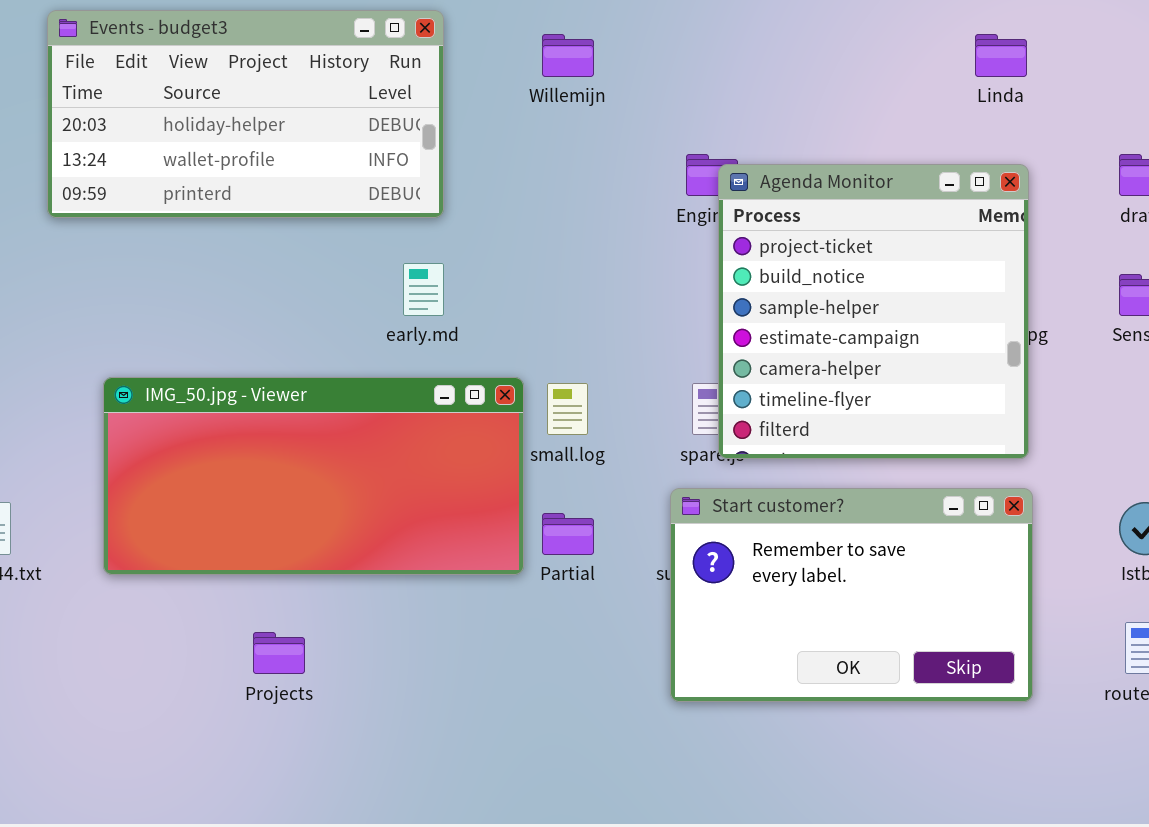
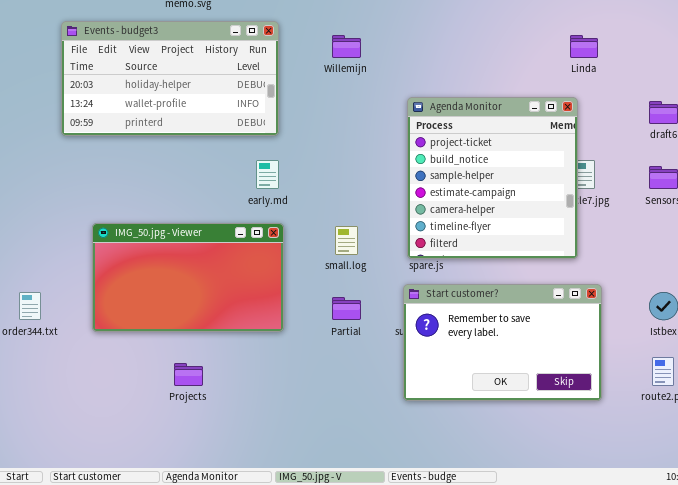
Agenda Monitor: [718,164,1029,459] -> [407,97,578,259], moved
IMG_50.jpg - Viewer: [103,377,524,575] -> [92,223,284,332], resized

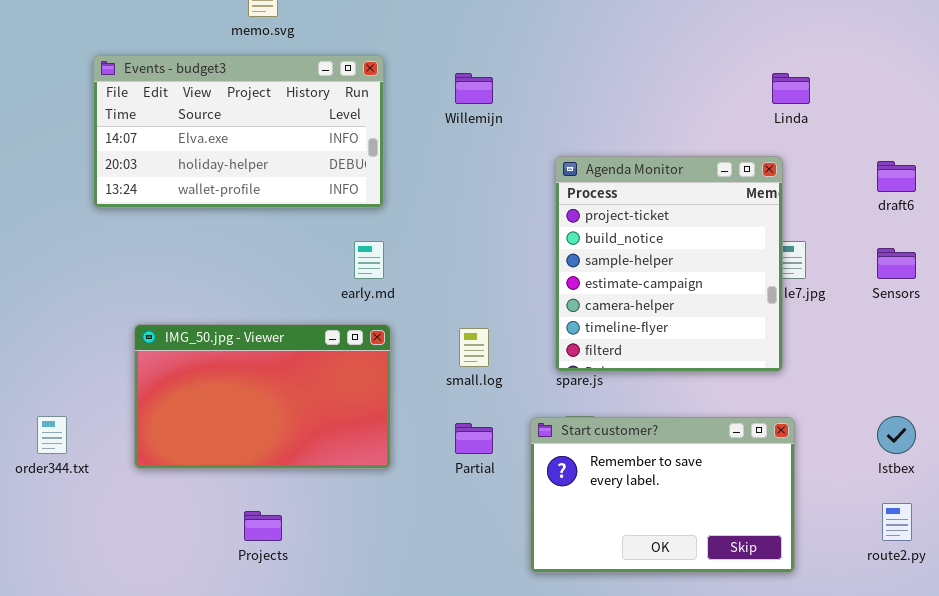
Events - budget3: [61,21,279,136] -> [93,55,384,208], scrolled up 1 row
Start customer?: [403,284,602,401] -> [530,417,795,573], moved

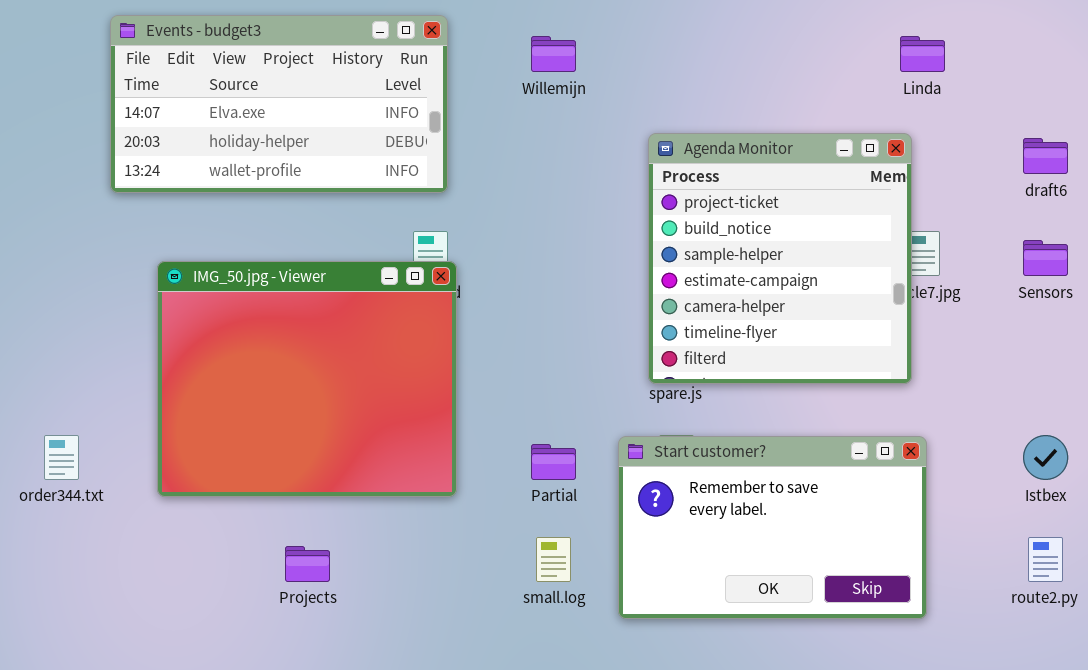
IMG_50.jpg - Viewer: [134,324,391,469] -> [157,261,457,497], resized
small.log: [459,328,489,367] -> [536,537,571,582], moved

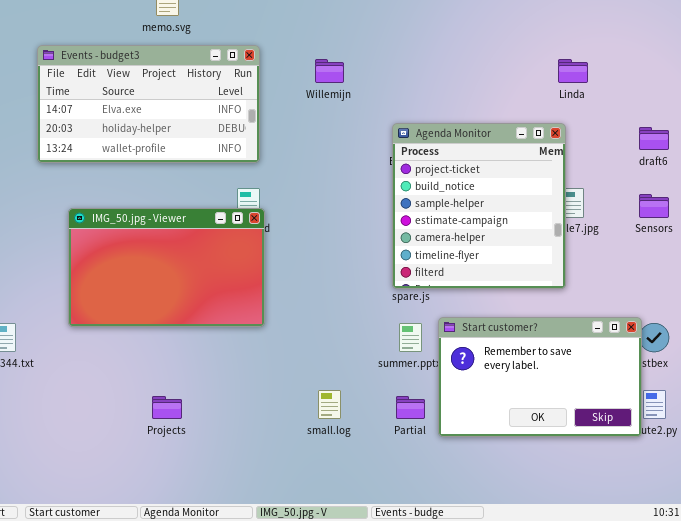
IMG_50.jpg - Viewer: [157,261,457,497] -> [68,208,265,327], resized
Start customer?: [618,436,927,619] -> [438,317,642,437], moved
Partial: [531,444,576,480] -> [396,396,425,419], moved

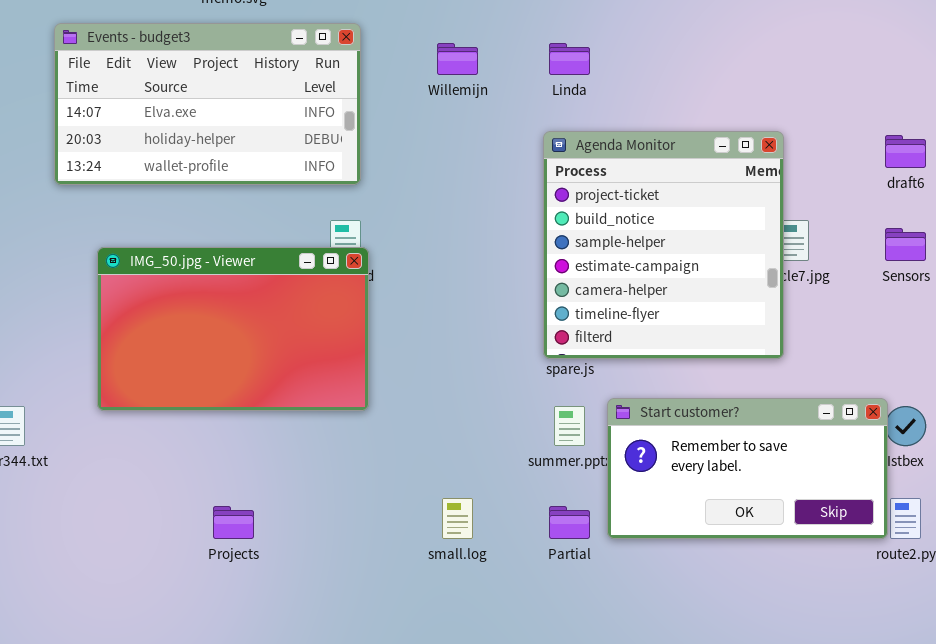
Linda: [558,59,588,83] -> [549,43,590,75], moved
Start customer?: [438,317,642,437] -> [607,398,888,539], resized

